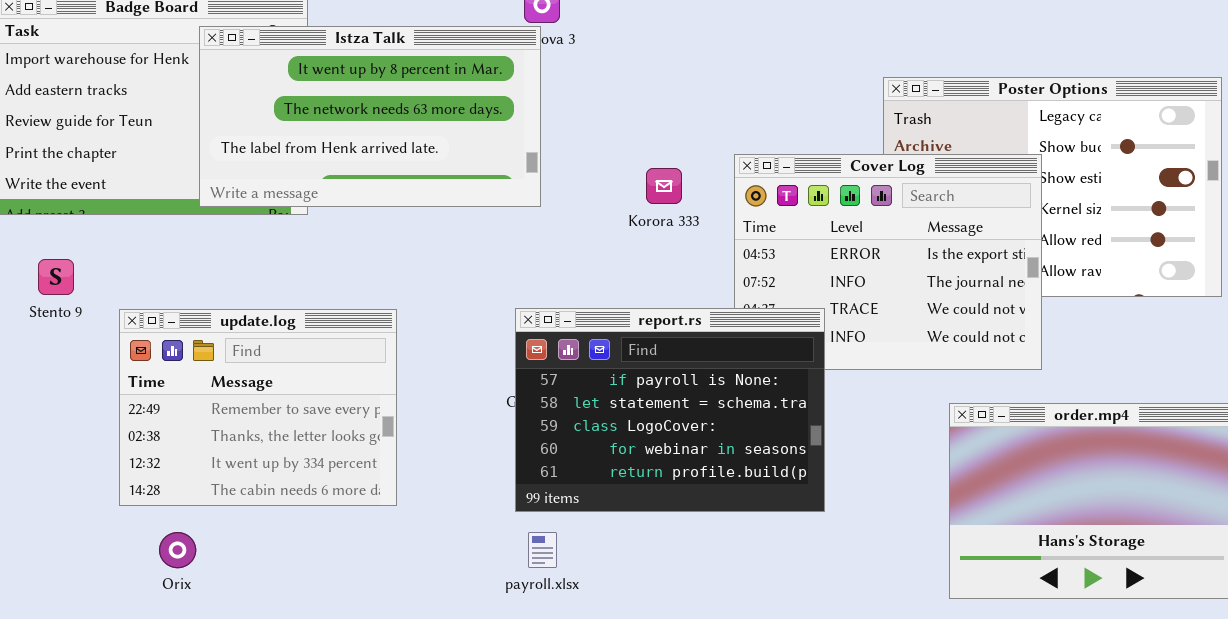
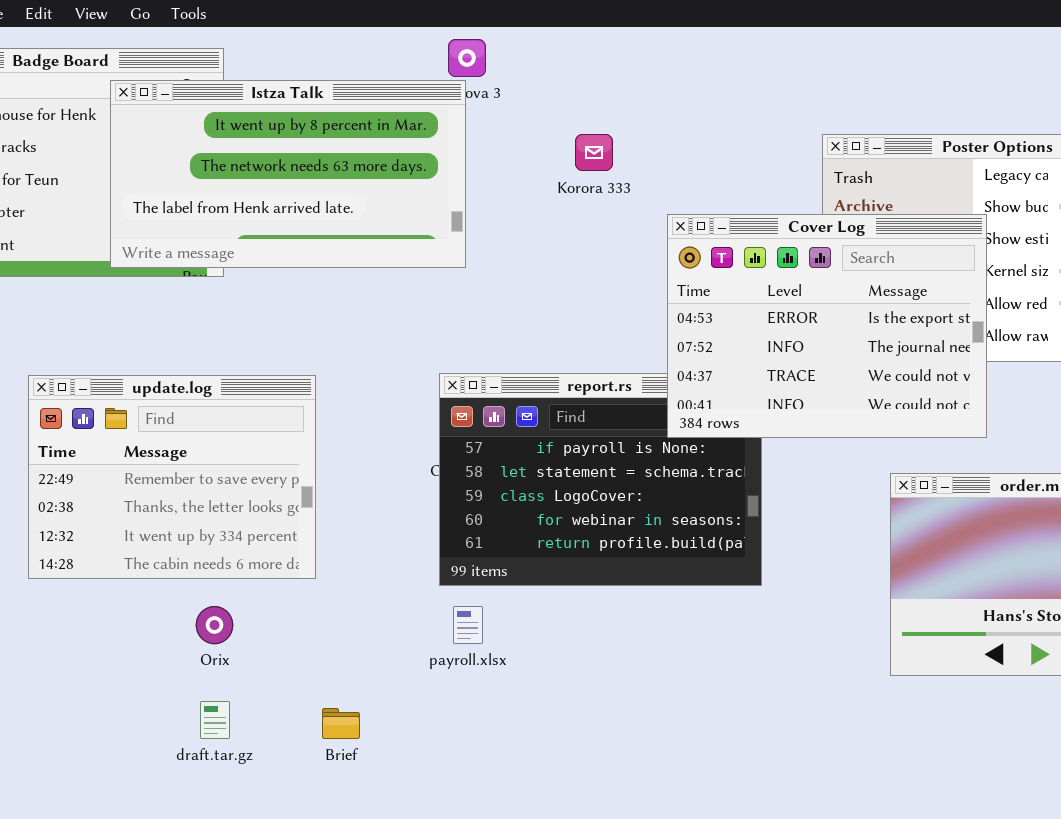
Cover Log: [734,154,1042,370] -> [667,214,987,438], raised
Korora 333: [646,168,682,204] -> [575,134,613,171], moved
Orix: [159,532,196,568] -> [196,606,233,644], moved

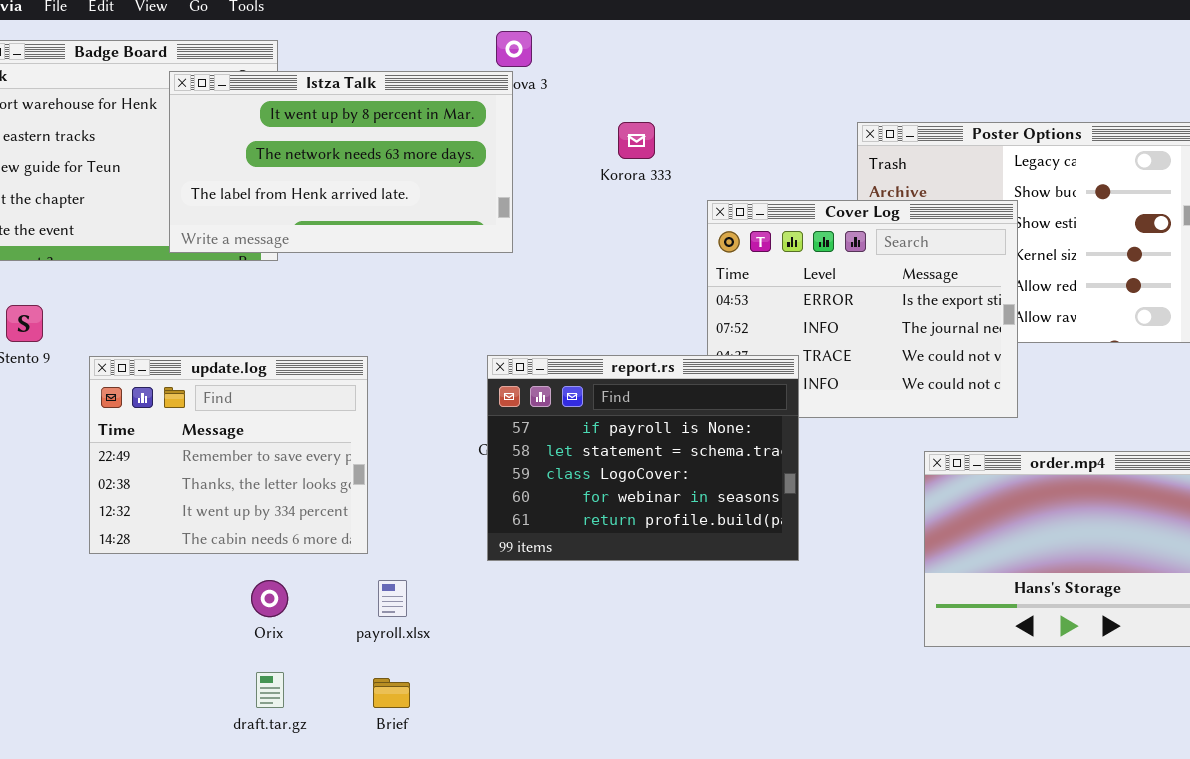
report.rs: [439,373,762,586] -> [487,355,799,561], raised
payroll.xlsx: [453,606,483,644] -> [378,580,407,617], moved

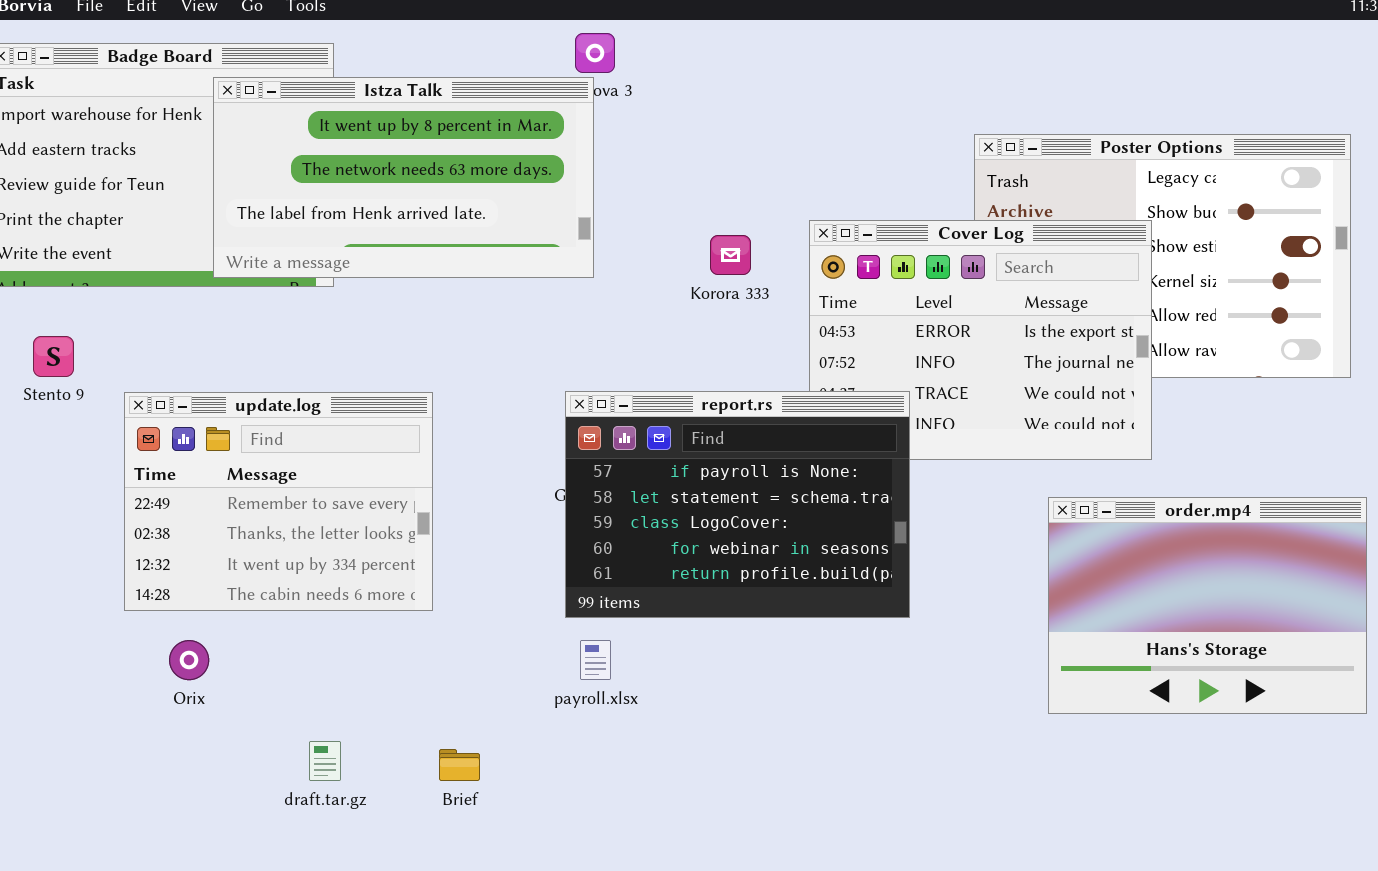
Korora 333: [618,122,655,159] -> [710,235,751,275], moved
Orix: [251,580,288,617] -> [169,640,209,680], moved
payroll.xlsx: [378,580,407,617] -> [580,640,611,680], moved

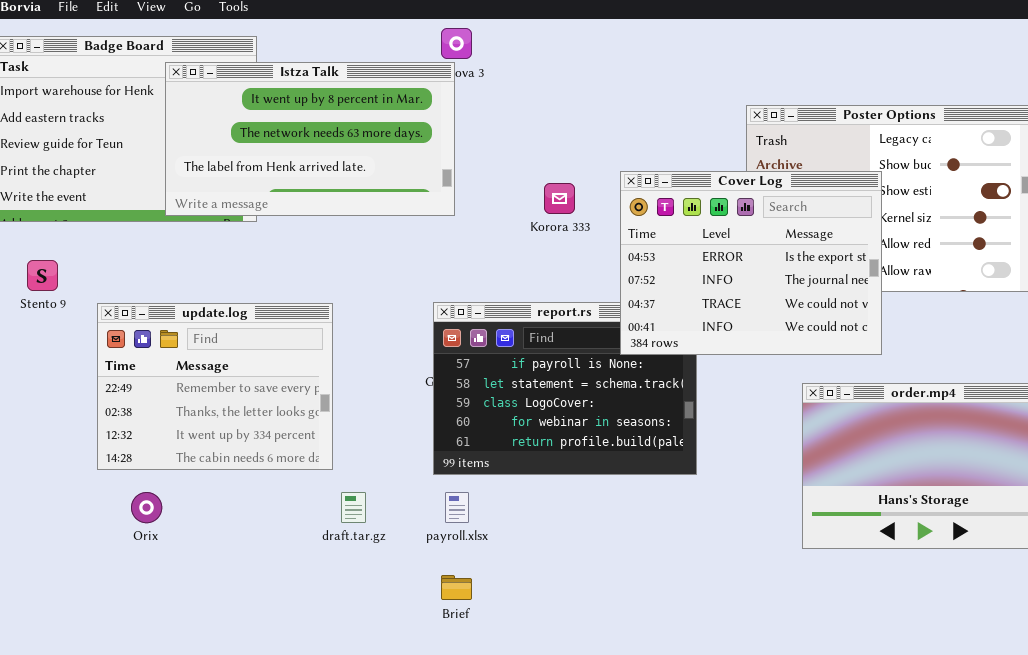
Cover Log: [809,220,1152,460] -> [620,171,882,355], raised
draft.tar.gz: [309,741,341,781] -> [341,492,366,523], moved
Brief: [439,749,480,781] -> [441,575,472,600], moved

